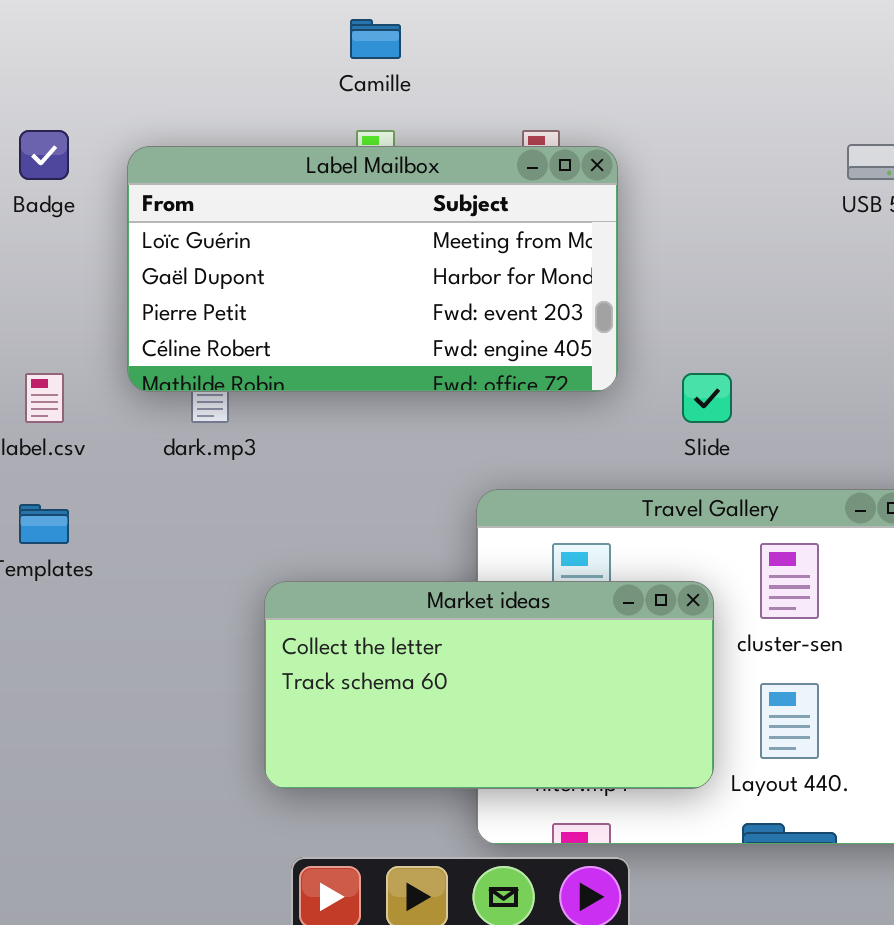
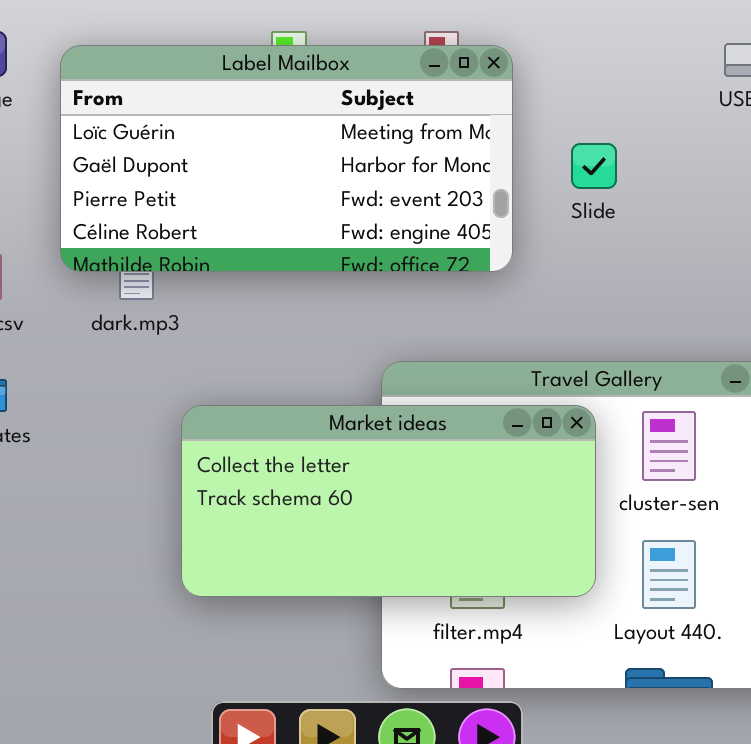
Slide: [682,373,732,423] -> [571,143,617,189], moved
Market ideas: [264,581,714,789] -> [181,405,596,597], moved

